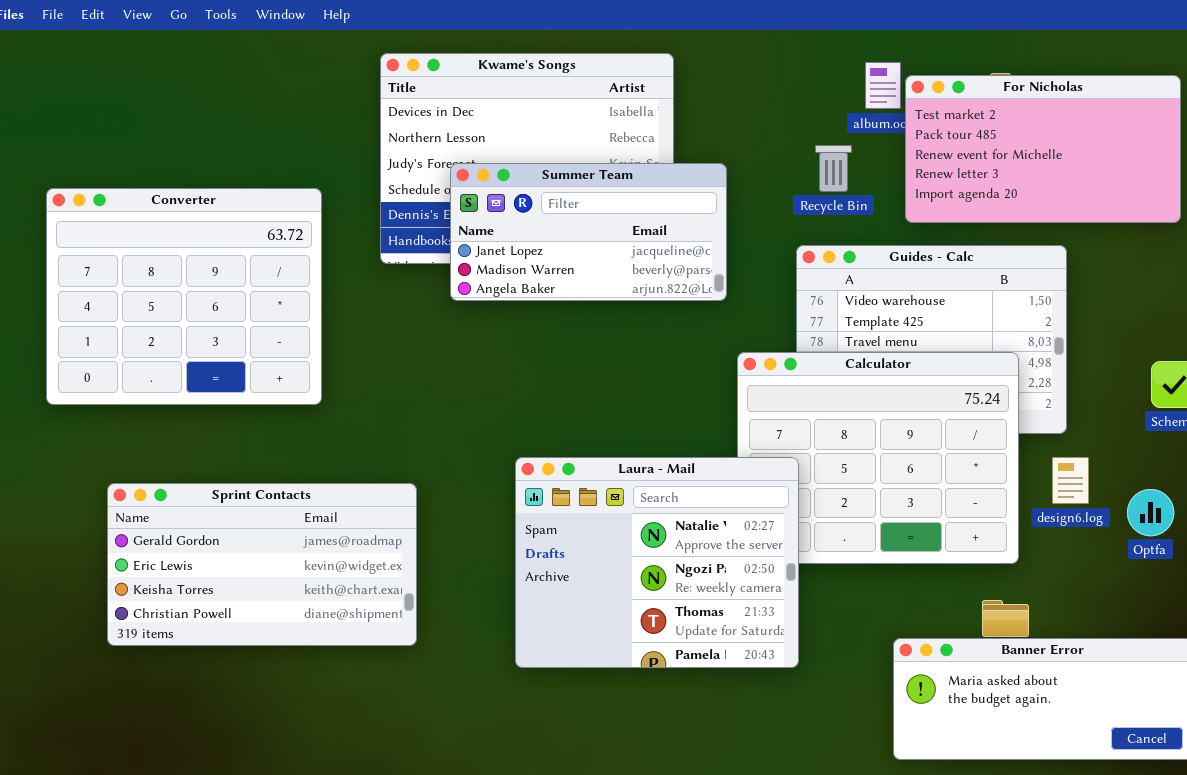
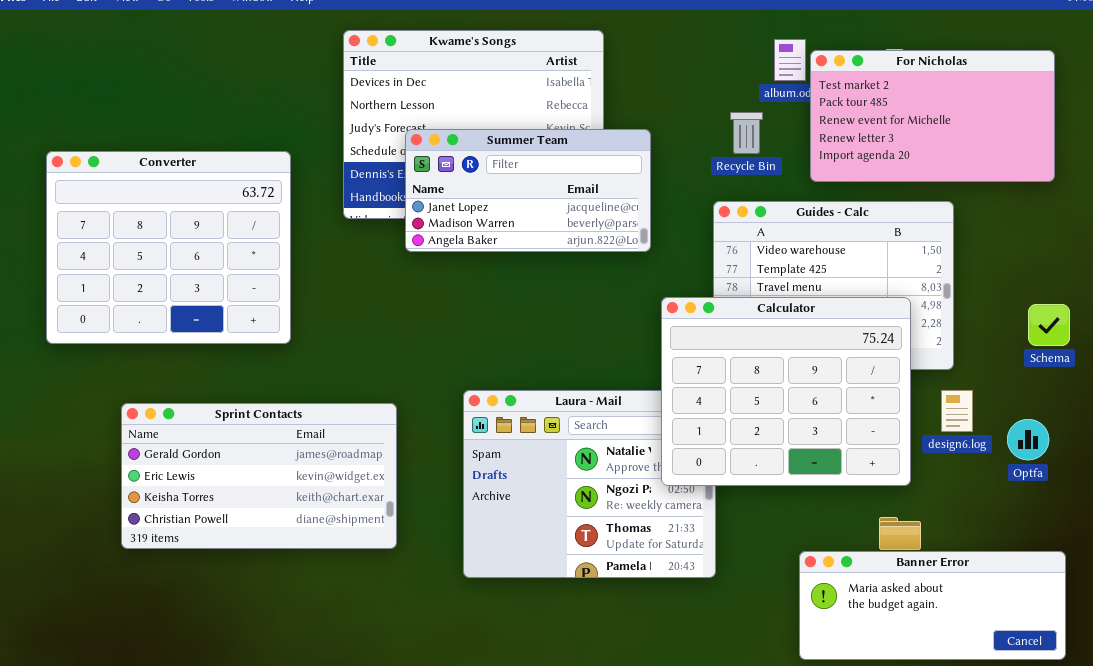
Calculator: [737,352,1019,564] -> [661,297,911,486], raised
Sprint Contacts: [107,483,417,646] -> [121,403,397,549], moved

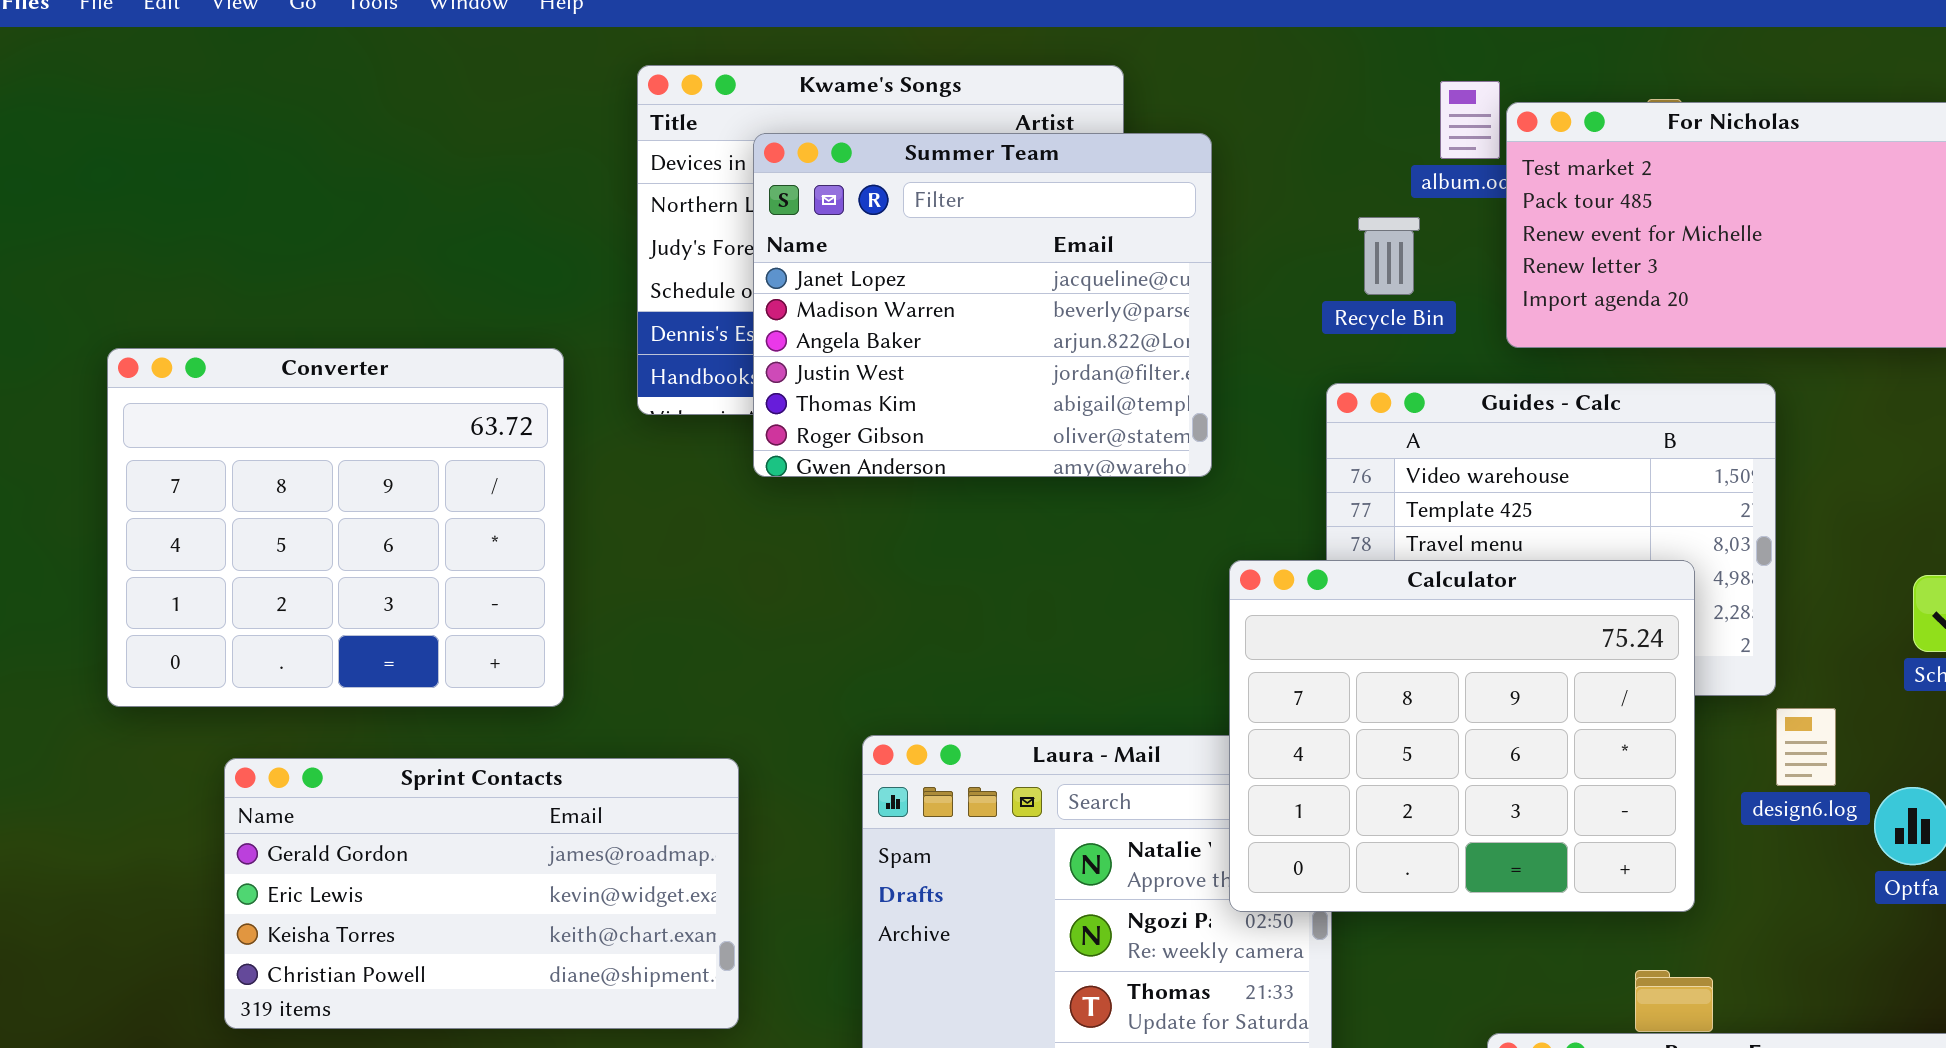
Summer Team: [405,129,651,252] -> [753,133,1212,477], resized
Converter: [46,151,291,344] -> [107,348,564,707], moved
design6.log: [941,390,973,432] -> [1776,708,1836,786], moved

